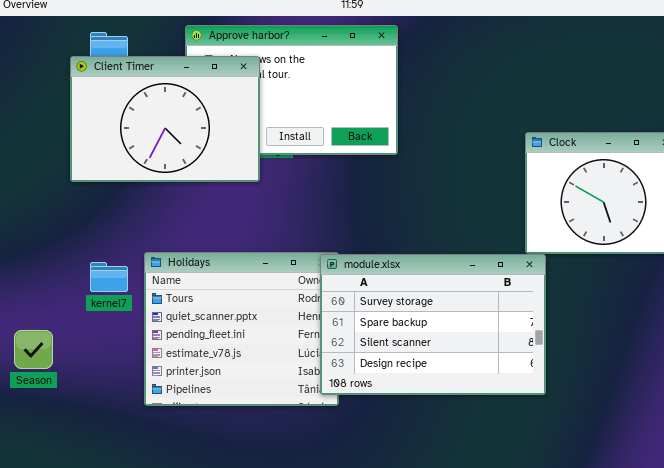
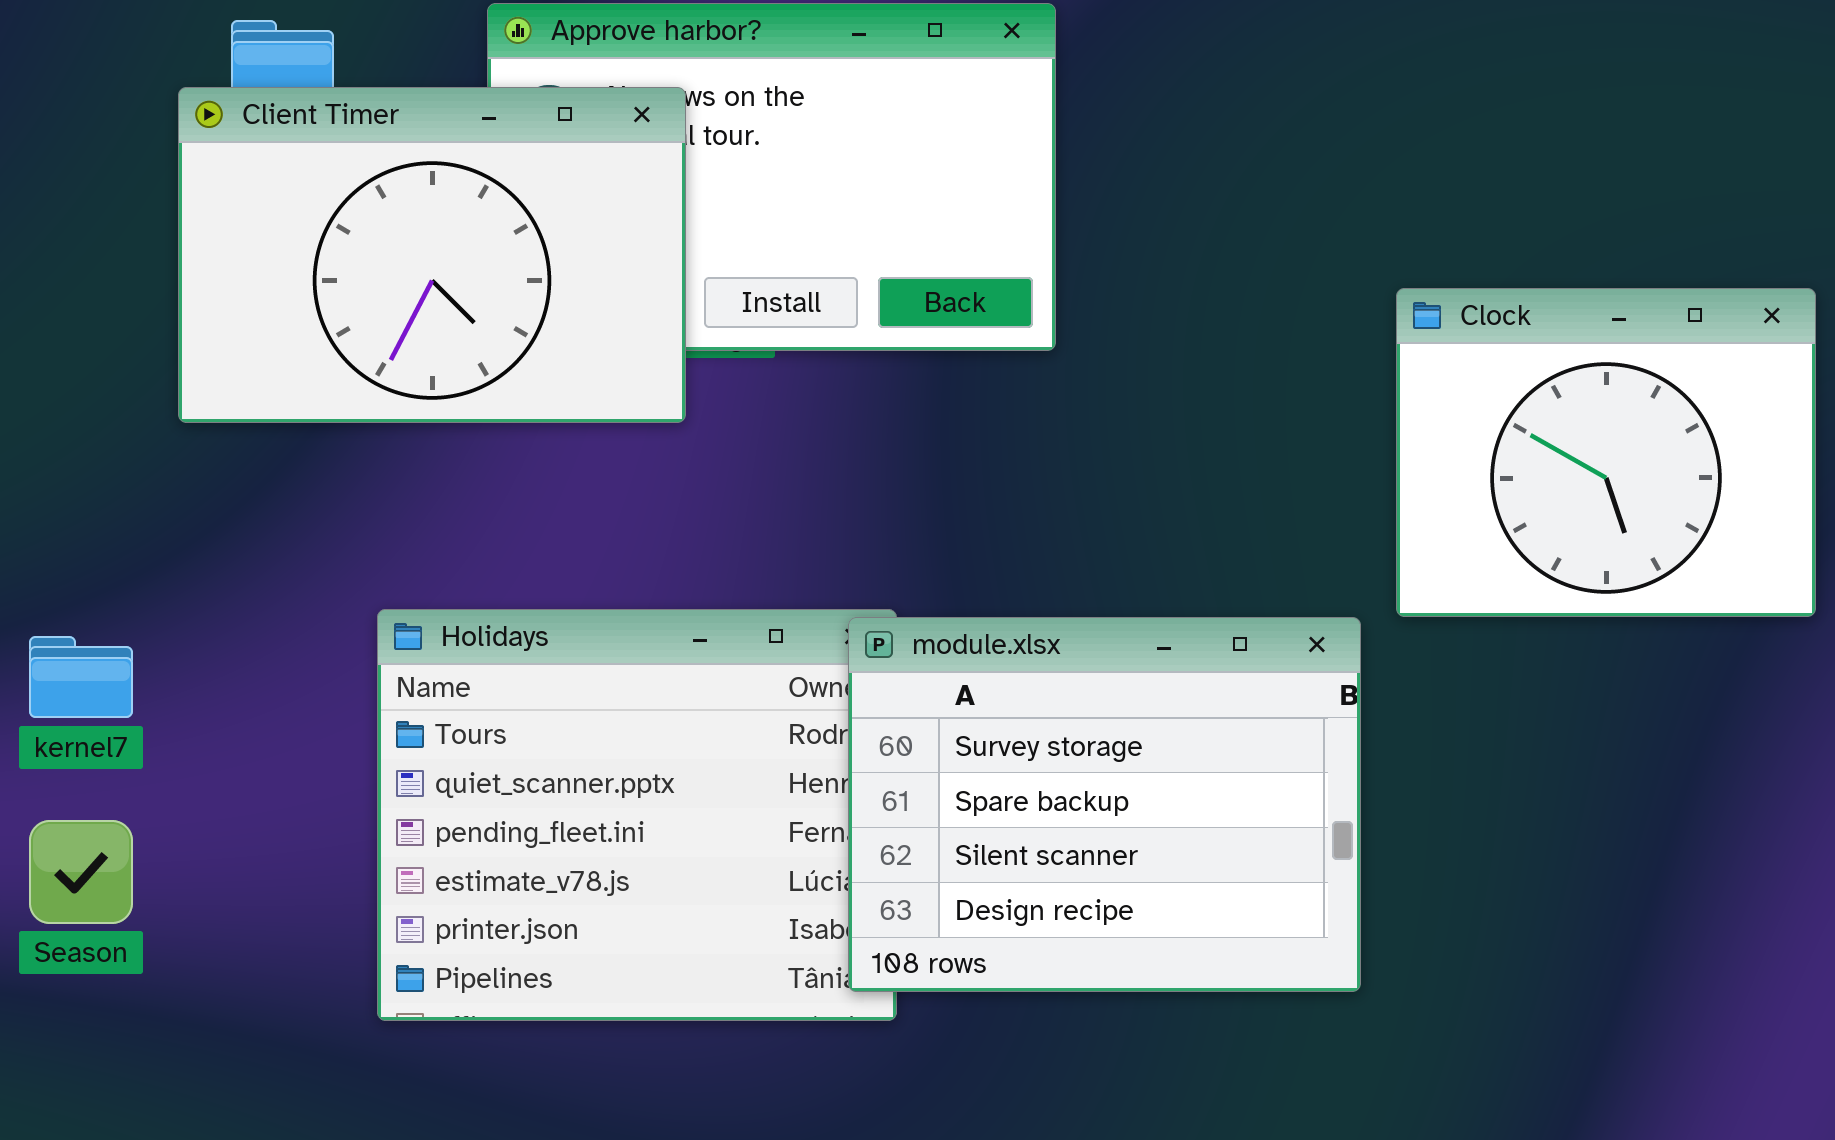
module.xlsx: [320,254,546,395] -> [848,617,1361,992], resized
kernel7: [90,262,128,292] -> [29,636,133,718], moved

